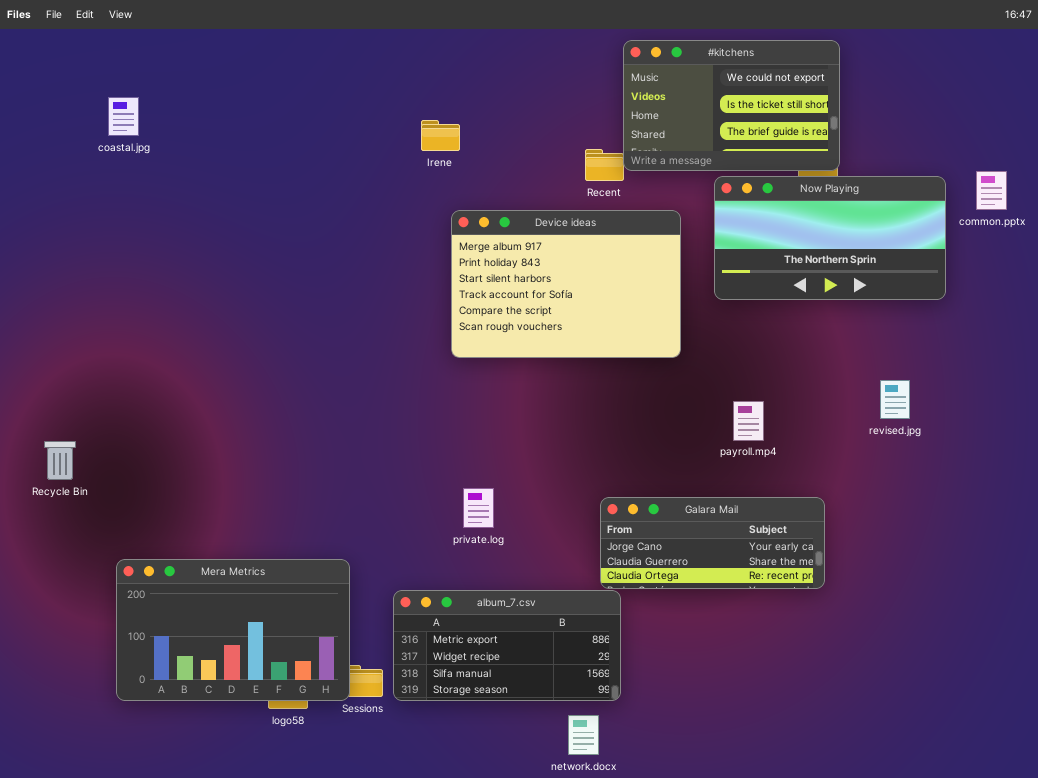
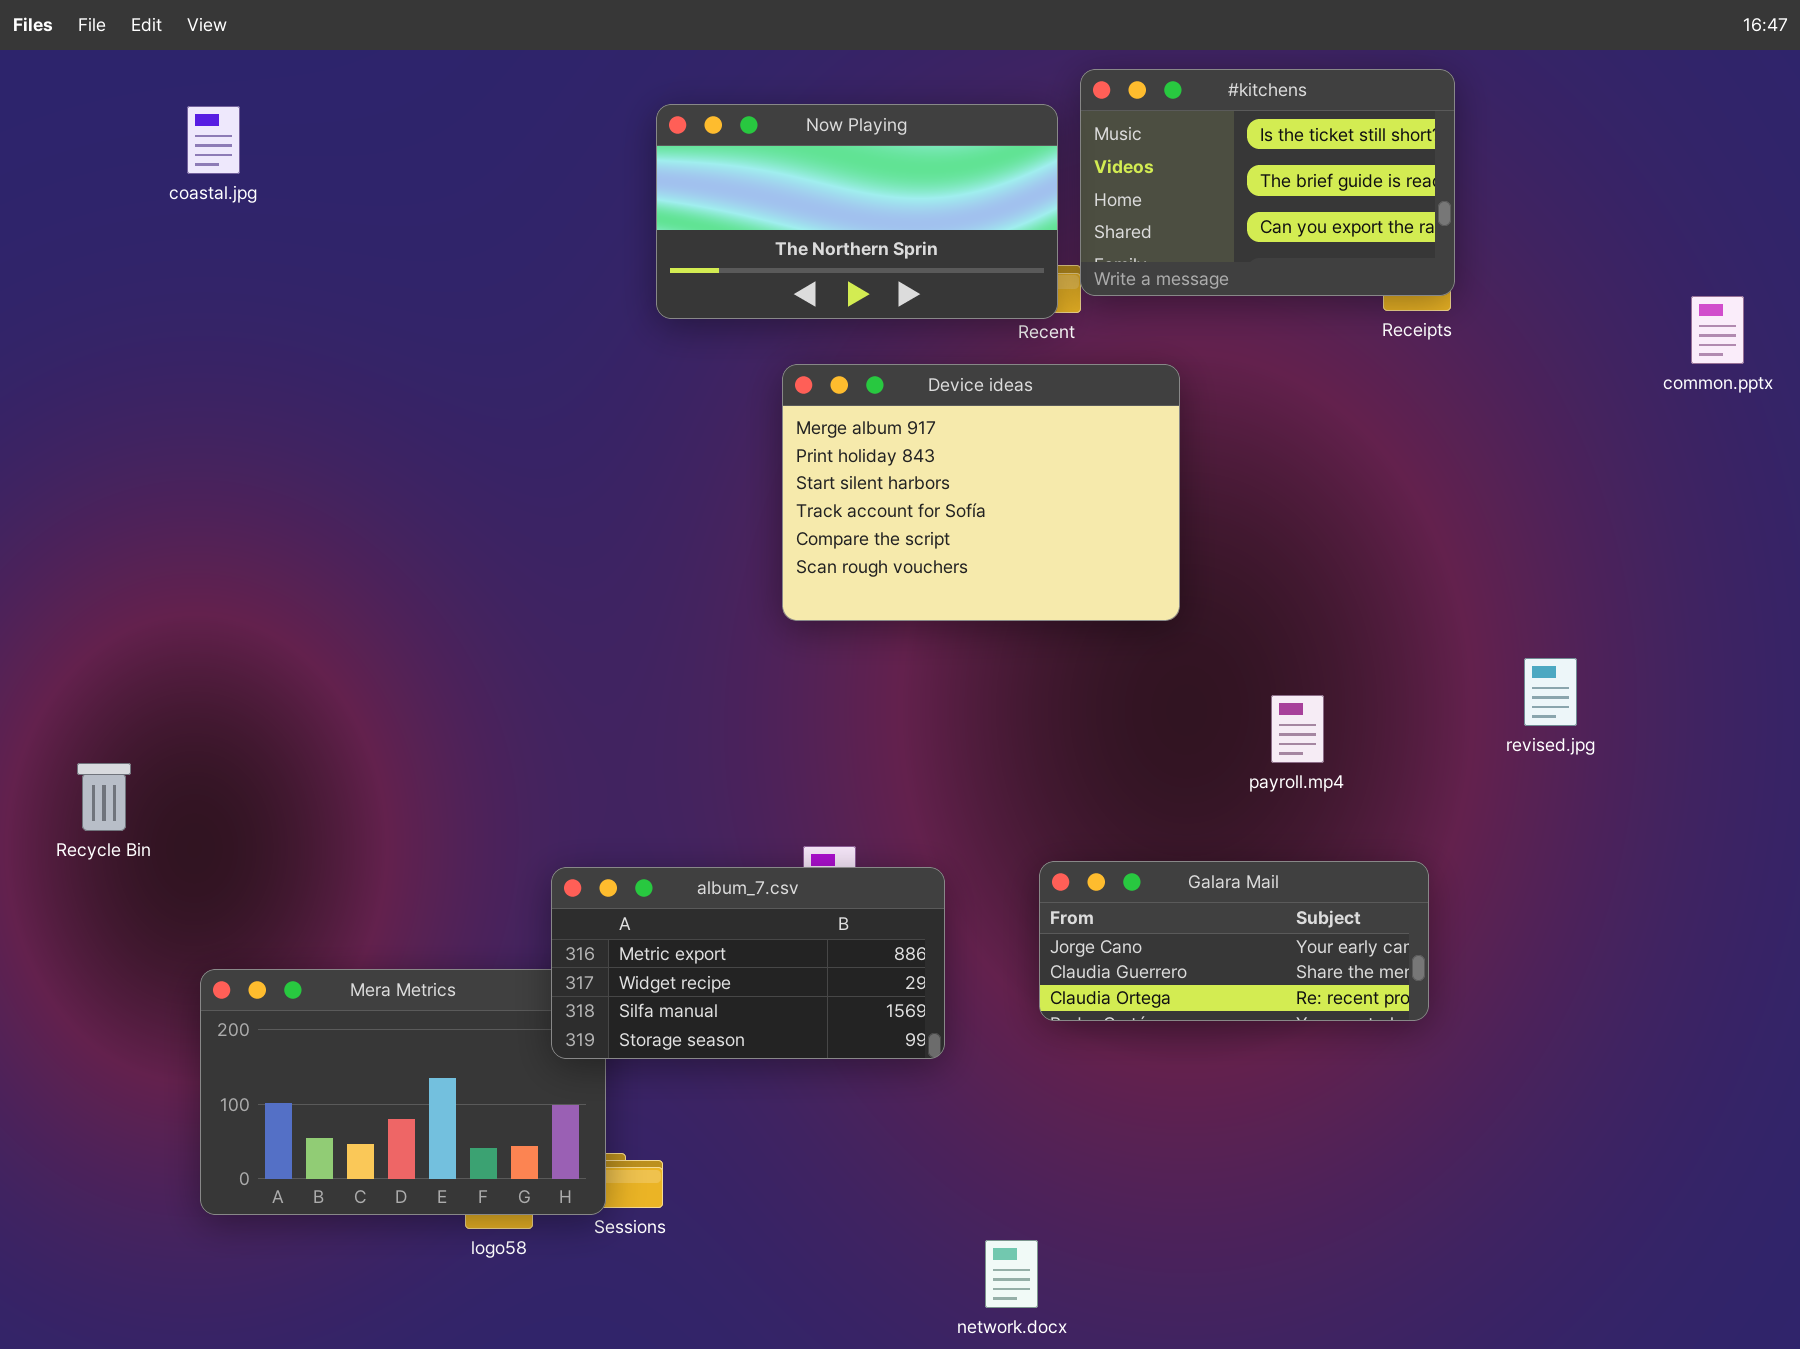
#kitchens: [623,40,840,171] -> [1080,69,1455,296], scrolled down 1 row
coastal.jpg: [108,97,139,136] -> [187,106,240,174], moved
Now Playing: [714,176,946,300] -> [656,104,1058,319], moved
album_7.csv: [393,590,621,701] -> [551,867,945,1059], moved

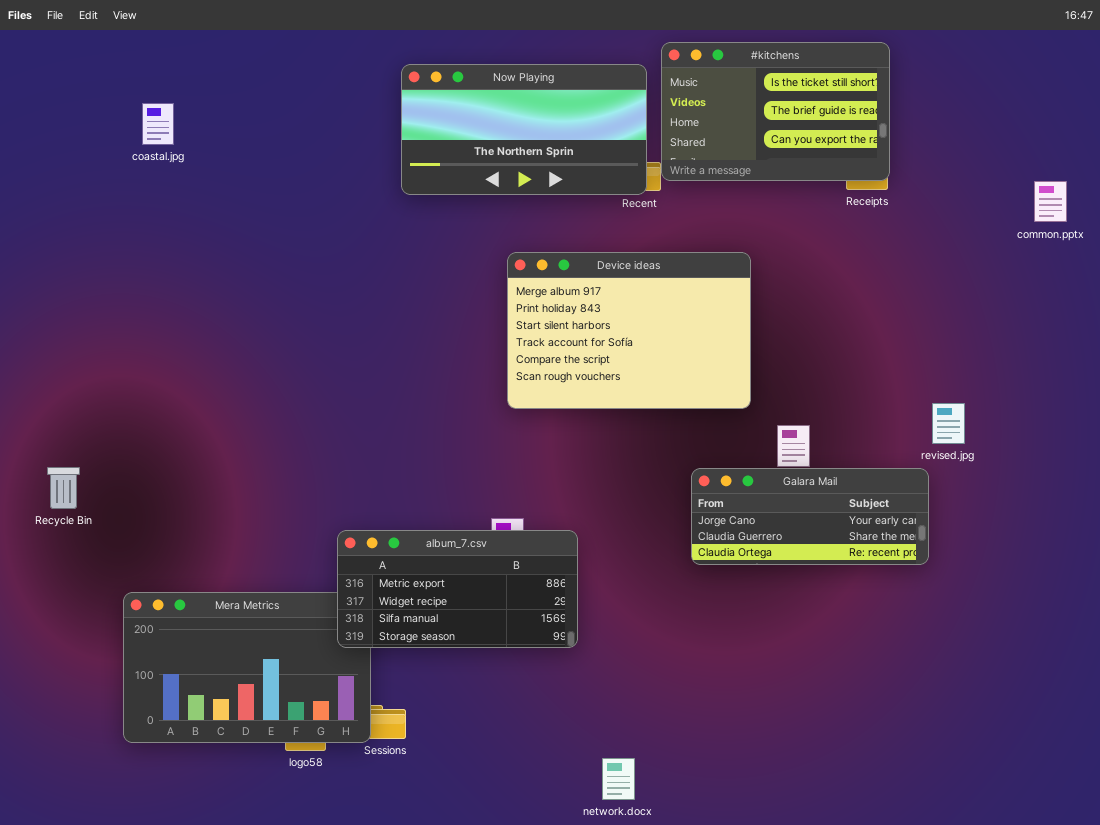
coastal.jpg: [187,106,240,174] -> [142,103,174,145], moved
Device ideas: [782,364,1180,621] -> [507,252,751,409], moved
Galara Mail: [1039,861,1429,1021] -> [691,468,929,565], moved

